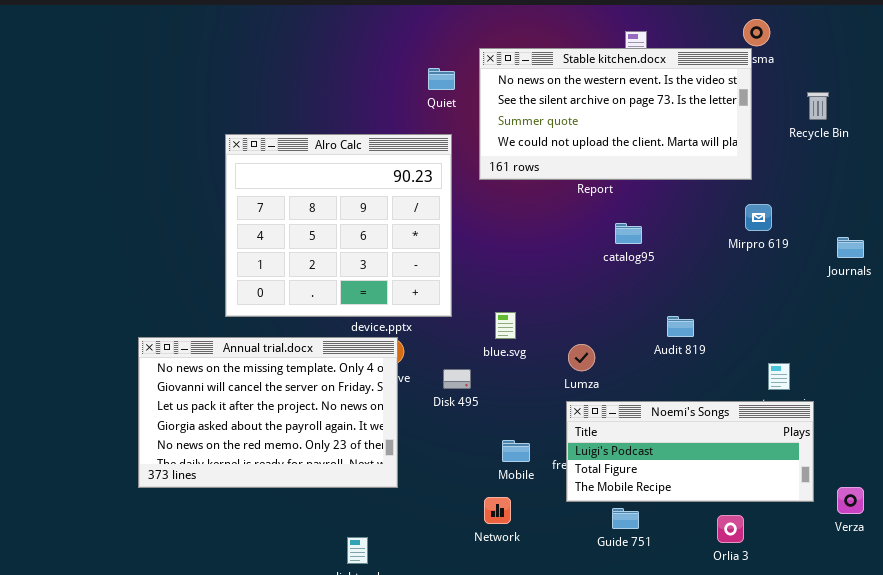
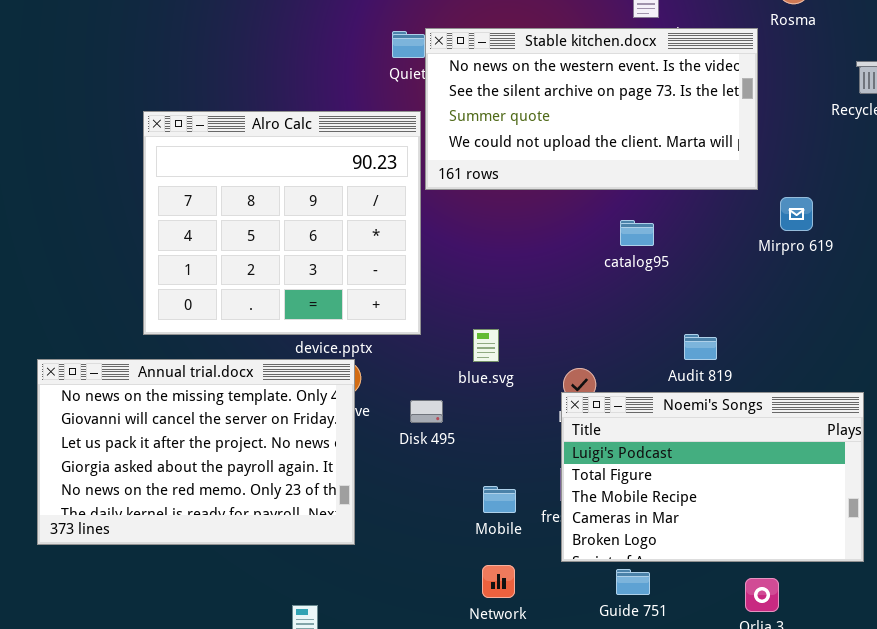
Stable kitchen.docx: [479,48,752,180] -> [425,28,758,190], moved
Noemi's Songs: [566,401,814,502] -> [561,392,864,562], resized
Network: [484,497,511,524] -> [482,565,515,598], moved

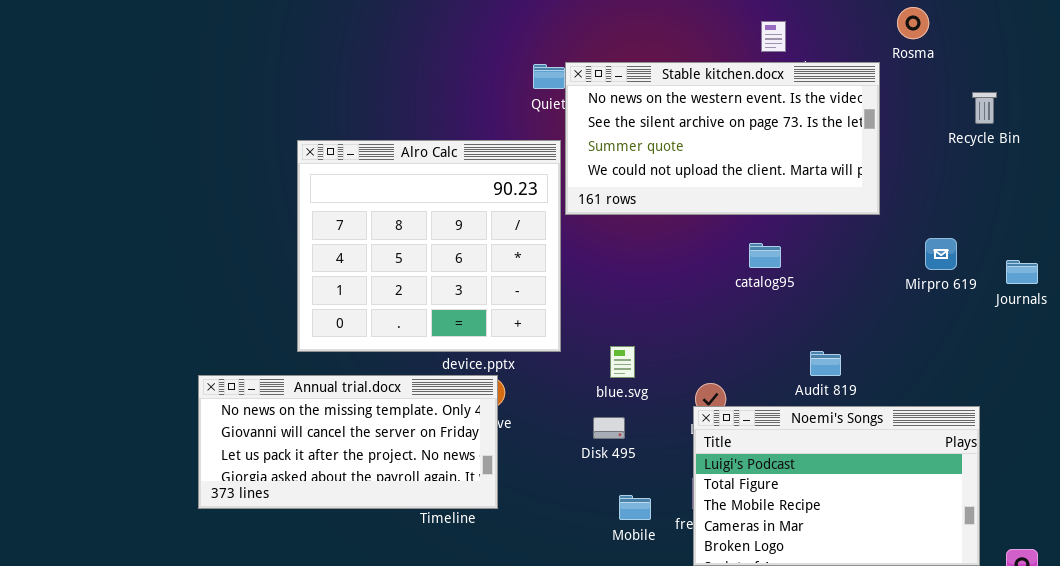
Mirpro 619: [780,197,813,231] -> [925,238,957,270], moved
Annual trial.docx: [37,359,355,545] -> [198,375,498,509], resized
Disk 495: [410,400,443,423] -> [593,417,625,439], moved

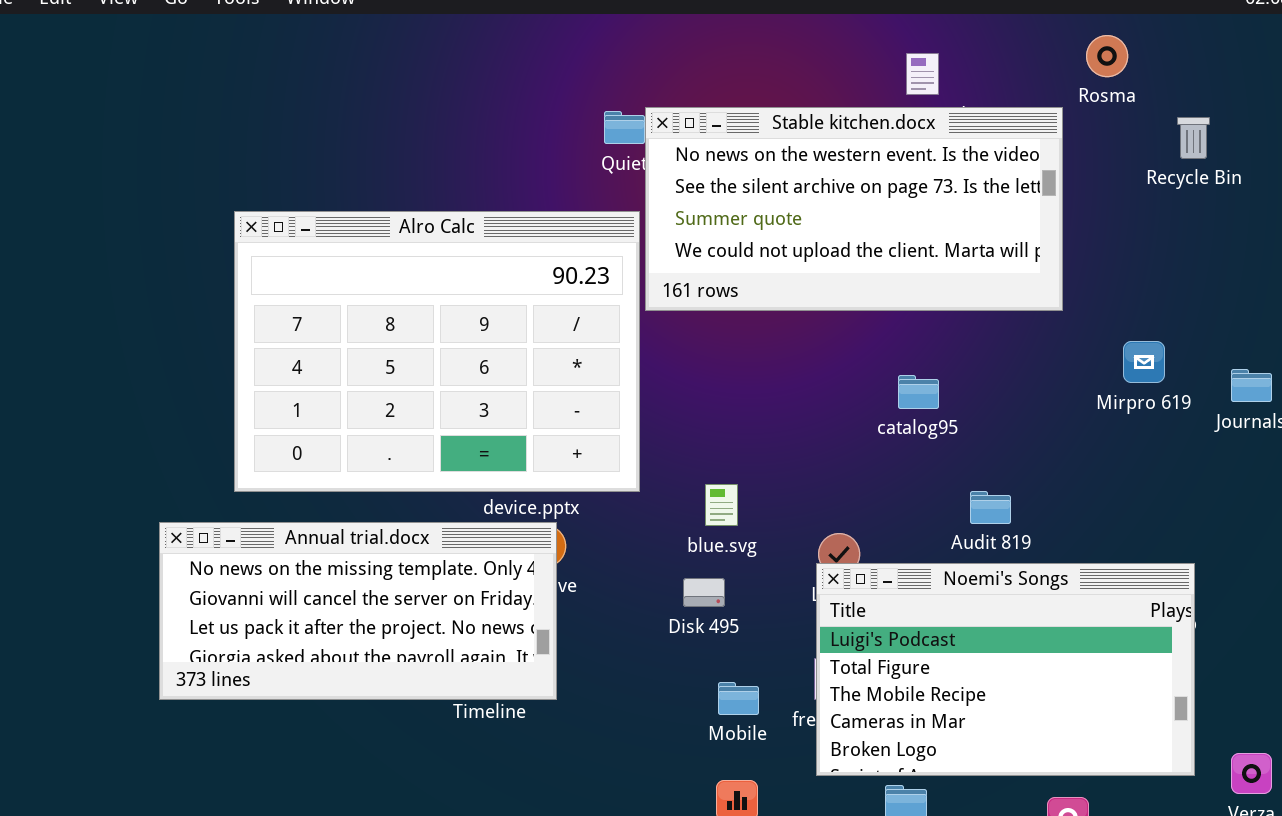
Recycle Bin: [972,92,997,124] -> [1177,117,1210,159], moved
Alro Calc: [297,140,561,352] -> [234,211,640,492], resized
catalog95: [749,243,781,268] -> [898,375,939,409], moved

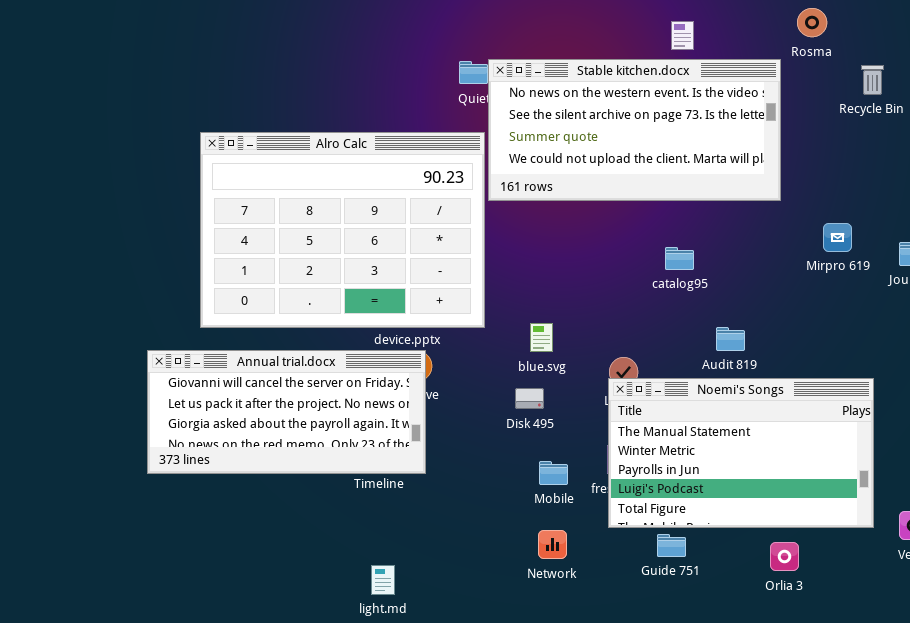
Annual trial.docx: [159,522,557,700] -> [147,350,426,474], scrolled down 1 row
Noemi's Songs: [816,563,1195,776] -> [608,378,874,528], scrolled up 3 rows

